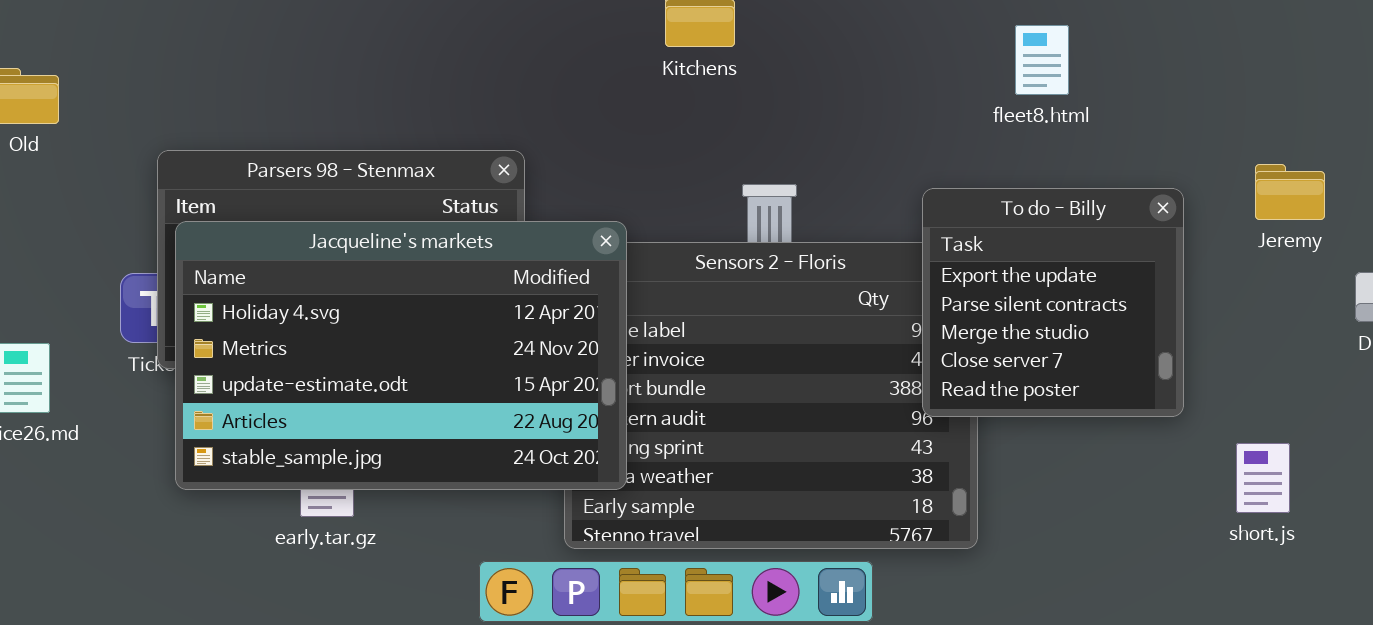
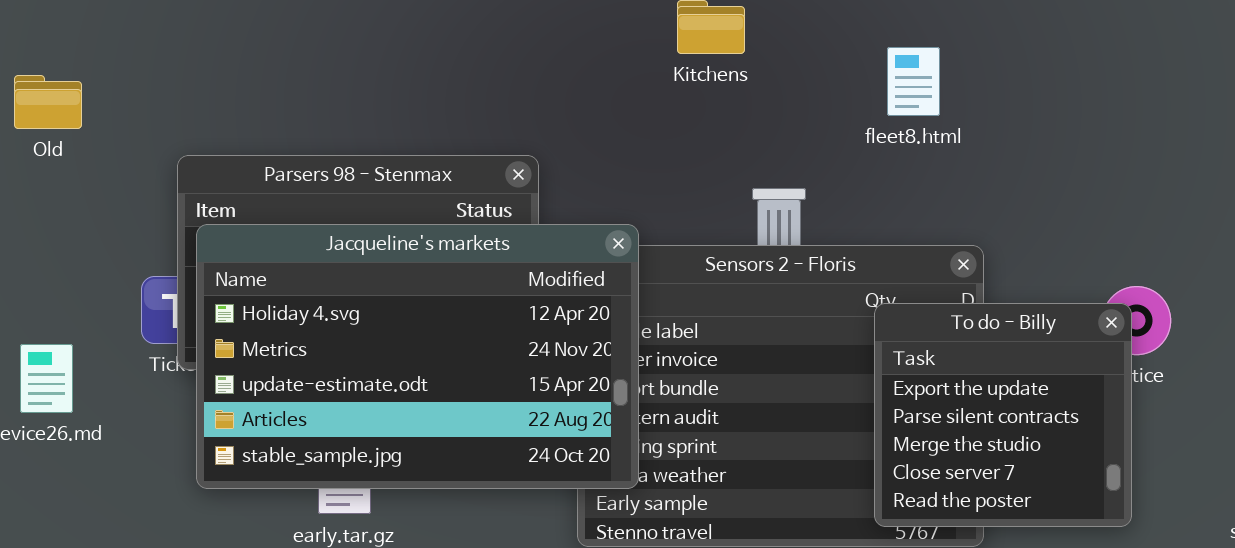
fleet8.html: [1015,25,1069,95] -> [887,47,940,116], moved
To do - Billy: [922,188,1184,417] -> [874,303,1132,527], moved

